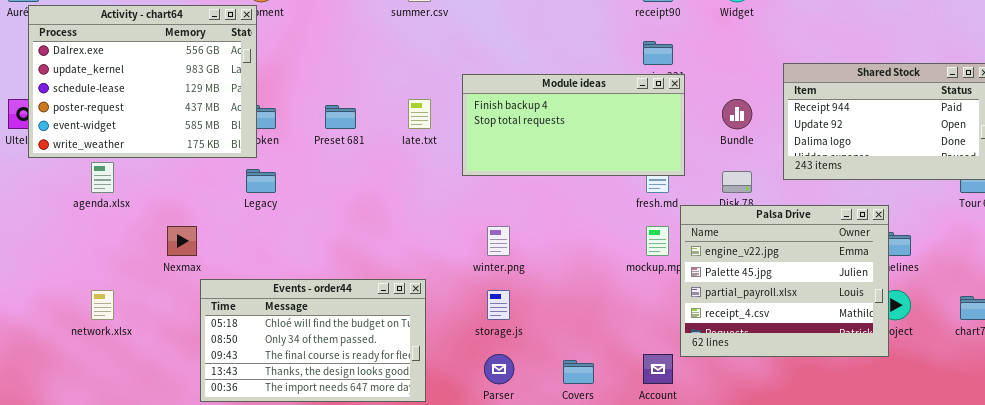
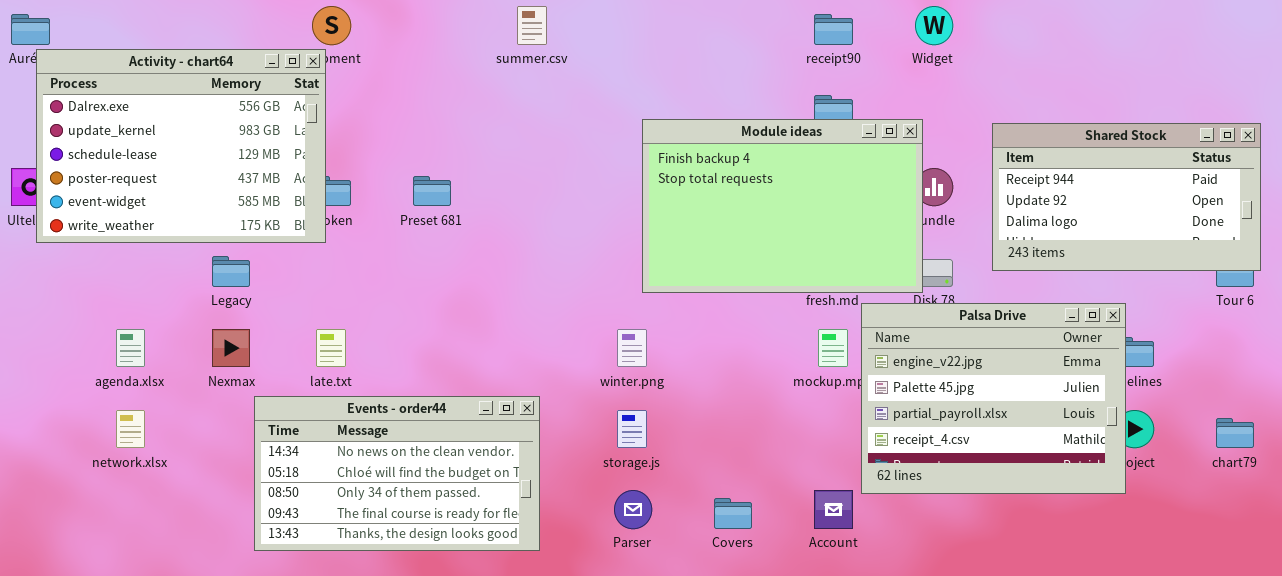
Module ideas: [462,74,685,176] -> [642,119,923,293], moved, resized
late.txt: [408,99,431,129] -> [316,329,346,367], moved
agenda.xlsx: [91,162,114,193] -> [116,329,145,367], moved
Legacy: [246,169,276,193] -> [212,256,250,287], moved
Events - order44: [200,279,426,402] -> [254,396,540,551], scrolled up 1 row

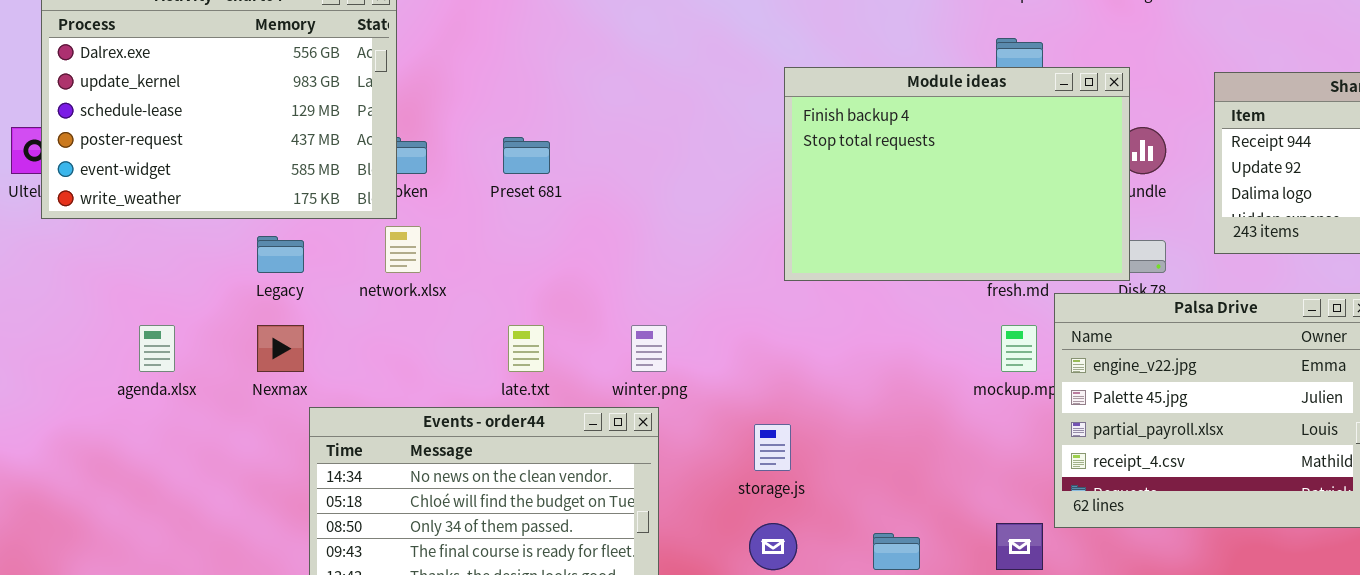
late.txt: [316,329,346,367] -> [508,325,544,372], moved
winter.png: [617,329,647,367] -> [631,325,667,372], moved
network.xlsx: [116,410,145,448] -> [385,226,421,273], moved

